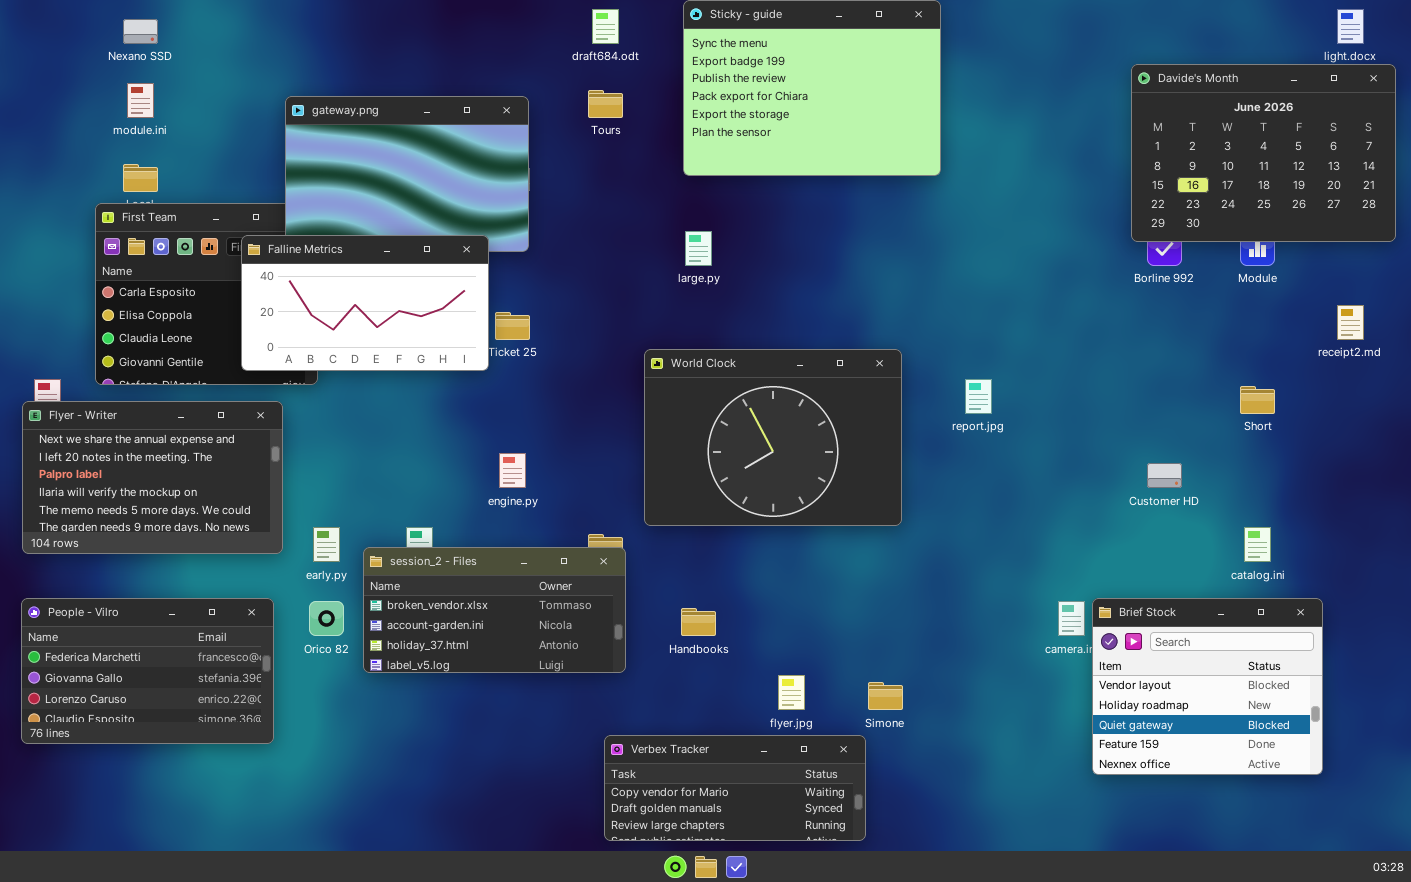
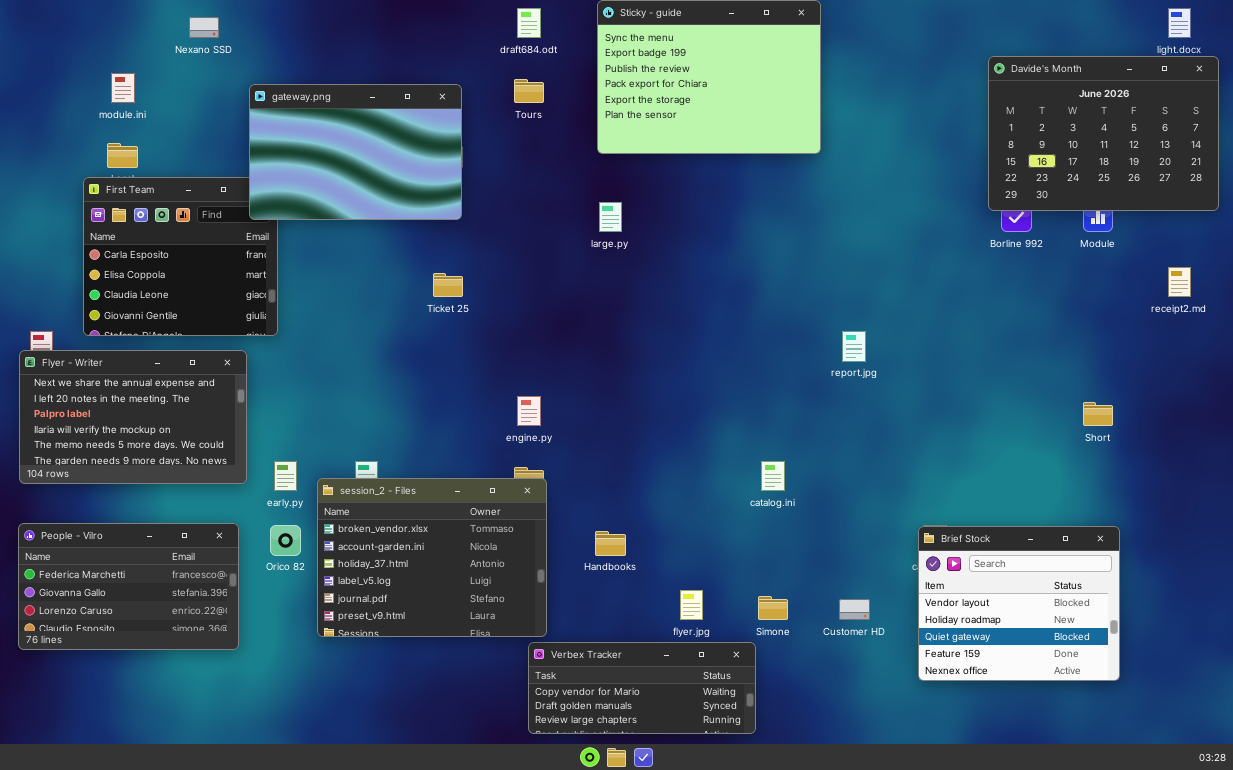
Nexano SSD: [123,19,158,44] -> [189,17,219,38], moved
Falline Metrics: [241,235,489,371] -> none, closed
World Clock: [644,349,902,526] -> none, closed
Short: [1240,386,1275,414] -> [1083,402,1113,426], moved
engine.py: [499,453,526,488] -> [517,396,541,426], moved
Customer HD: [1147,463,1182,488] -> [839,599,870,620], moved
catalog.ini: [1244,527,1271,562] -> [761,461,785,491], moved
session_2 - Files: [363,547,626,673] -> [317,478,547,637], resized
Brief Stock: [1092,598,1323,775] -> [918,526,1120,681], moved

